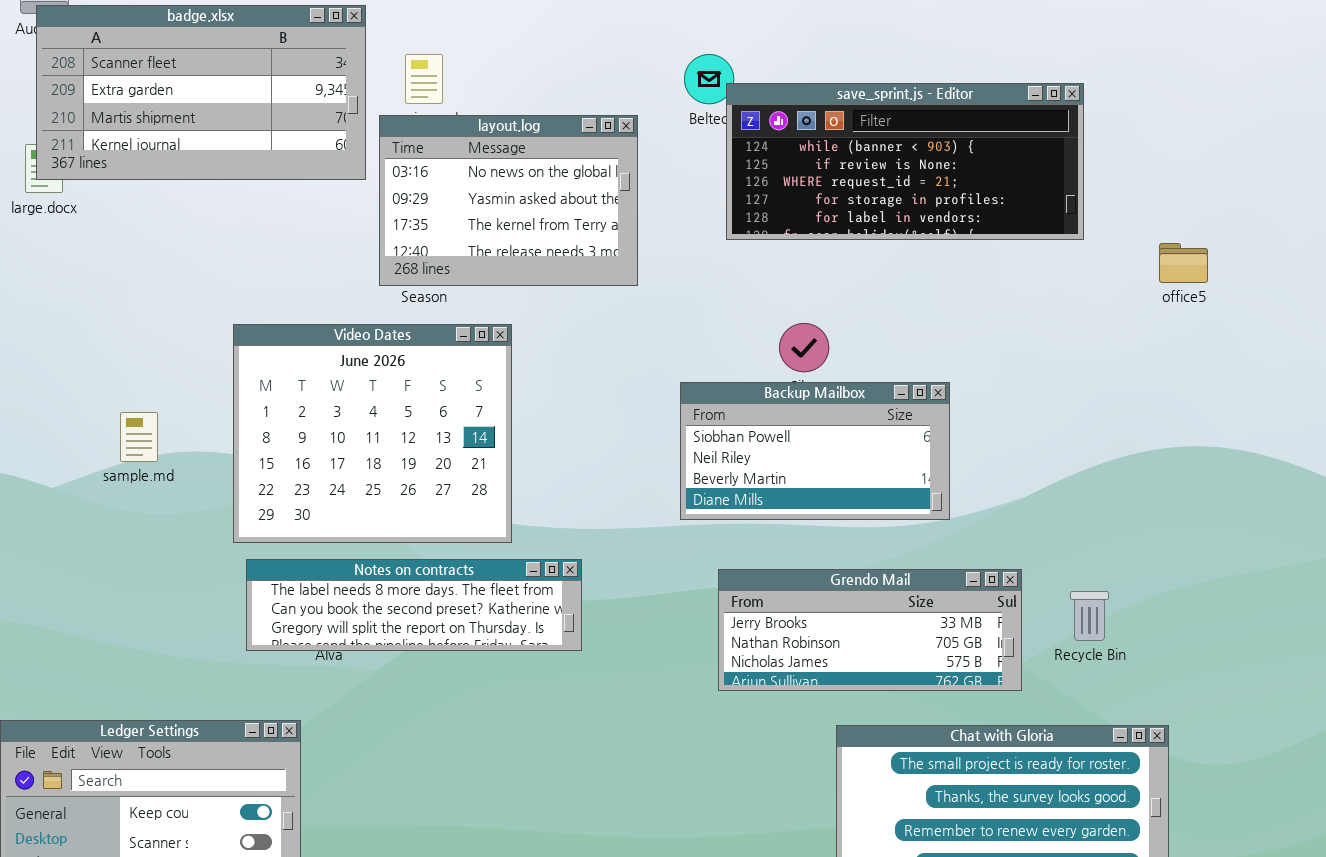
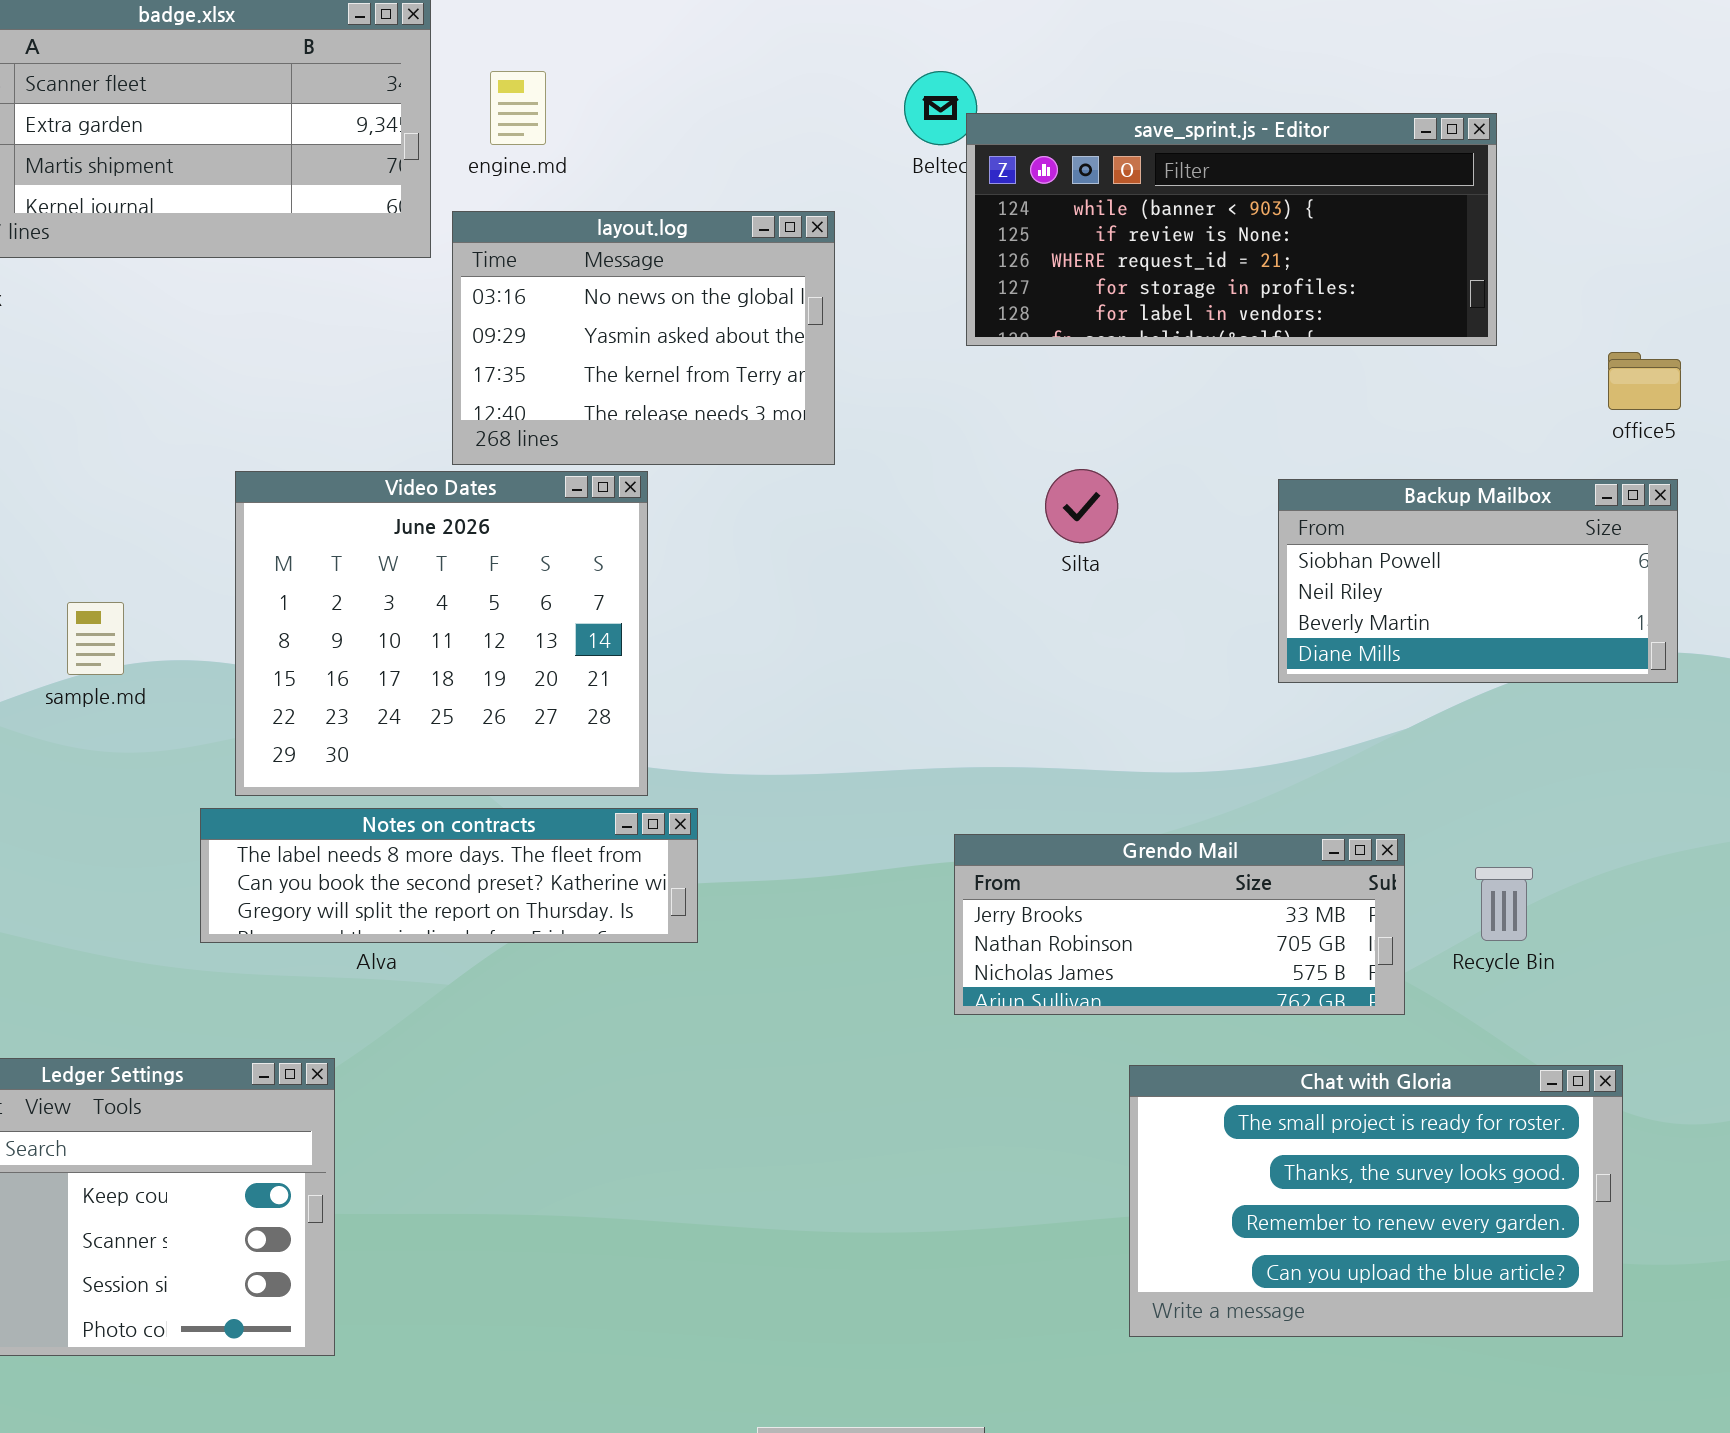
layout.log: [379,115,638,286] -> [452,211,835,465], moved
Backup Mailbox: [680,382,950,520] -> [1278,479,1678,683], moved
Notes on contracts: [246,559,582,651] -> [200,808,698,943], moved

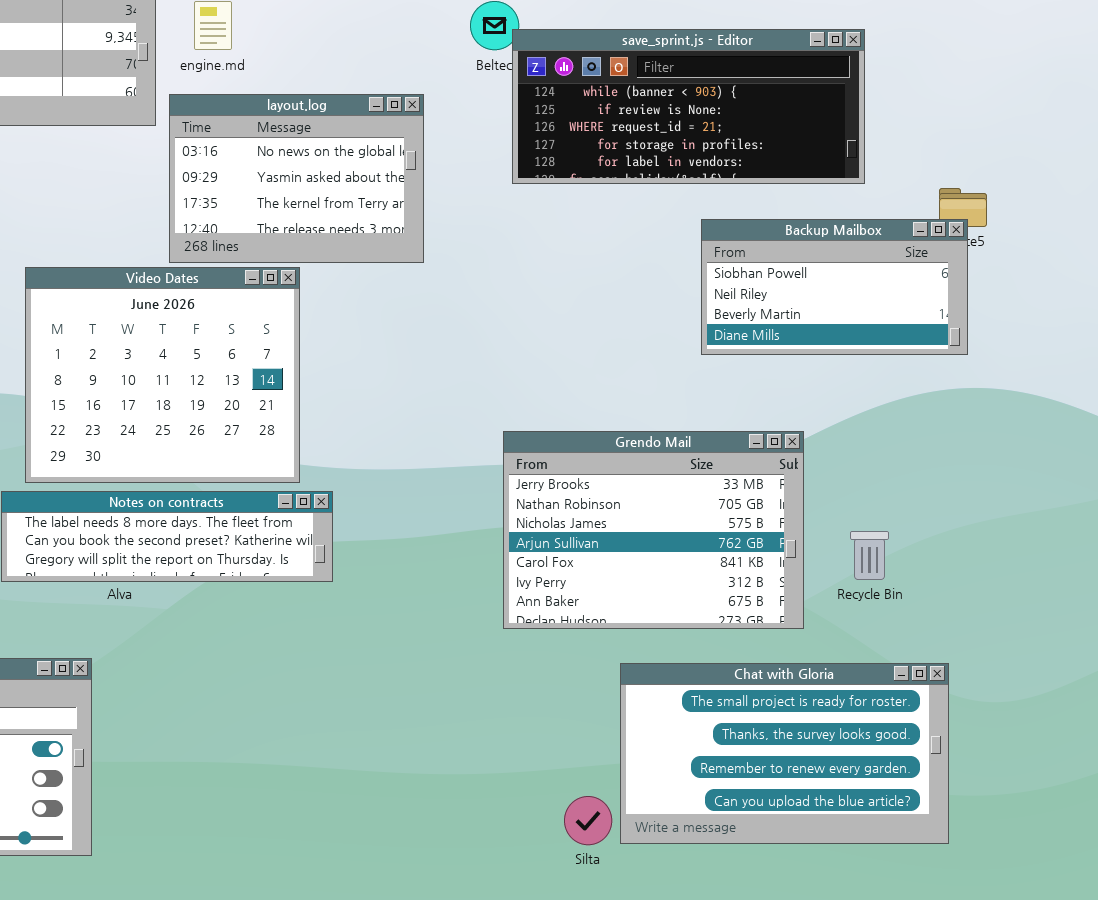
Silta: [1045,469,1118,543] -> [564,796,612,845], moved
Backup Mailbox: [1278,479,1678,683] -> [701,219,968,355], moved
Grendo Mail: [954,834,1405,1015] -> [503,431,804,629], resized

